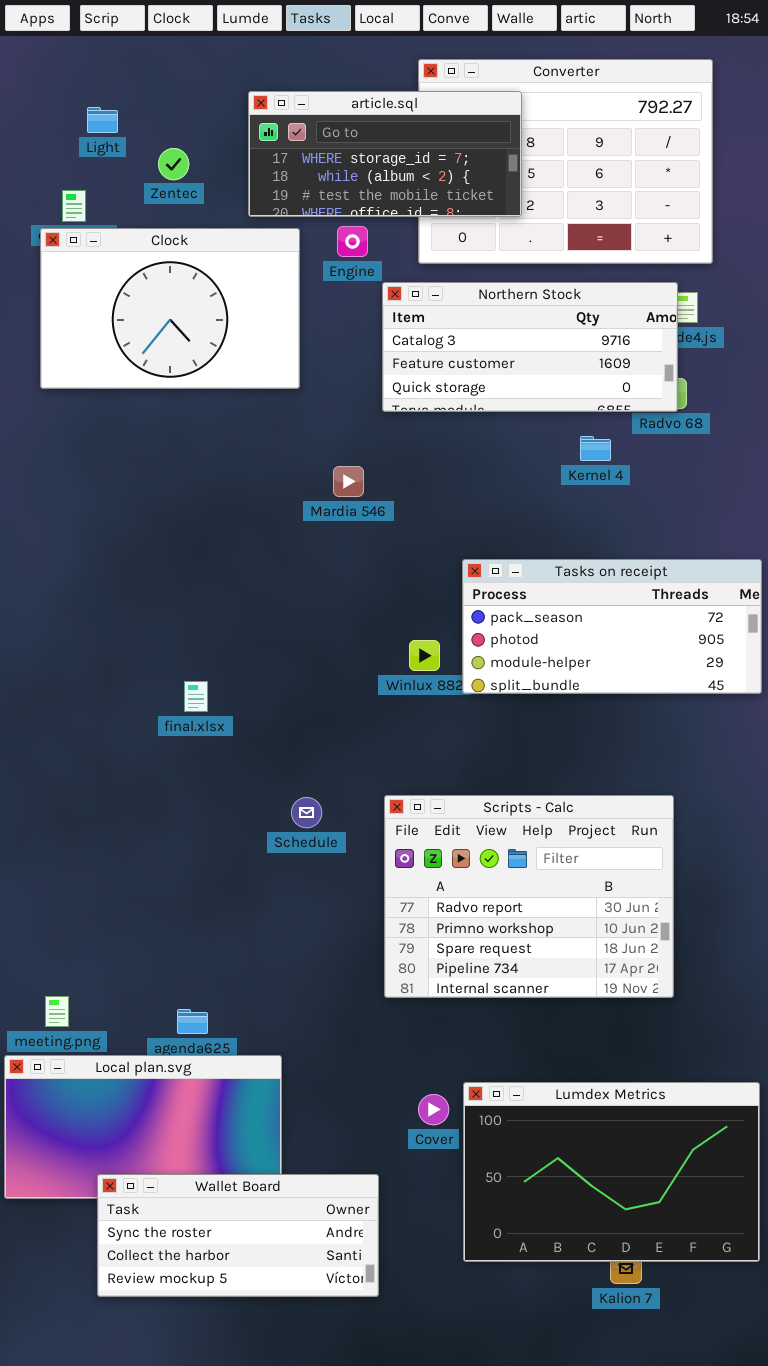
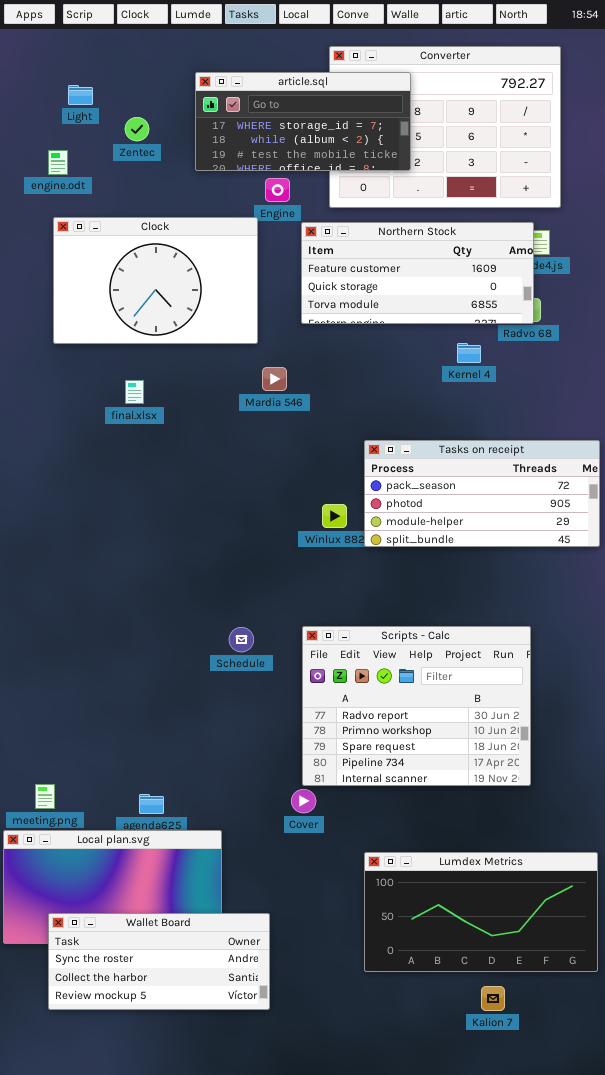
Clock: [40,228,300,389] -> [53,217,258,344], moved
Northern Stock: [382,282,678,412] -> [301,222,534,324], scrolled down 1 row
final.xlsx: [184,681,208,712] -> [125,380,144,404], moved
Lumdex Metrics: [463,1082,760,1262] -> [364,852,598,972], resized
Cover: [418,1094,449,1125] -> [291,789,316,813], moved
Wallet Board: [97,1174,379,1297] -> [48,913,270,1010], moved

